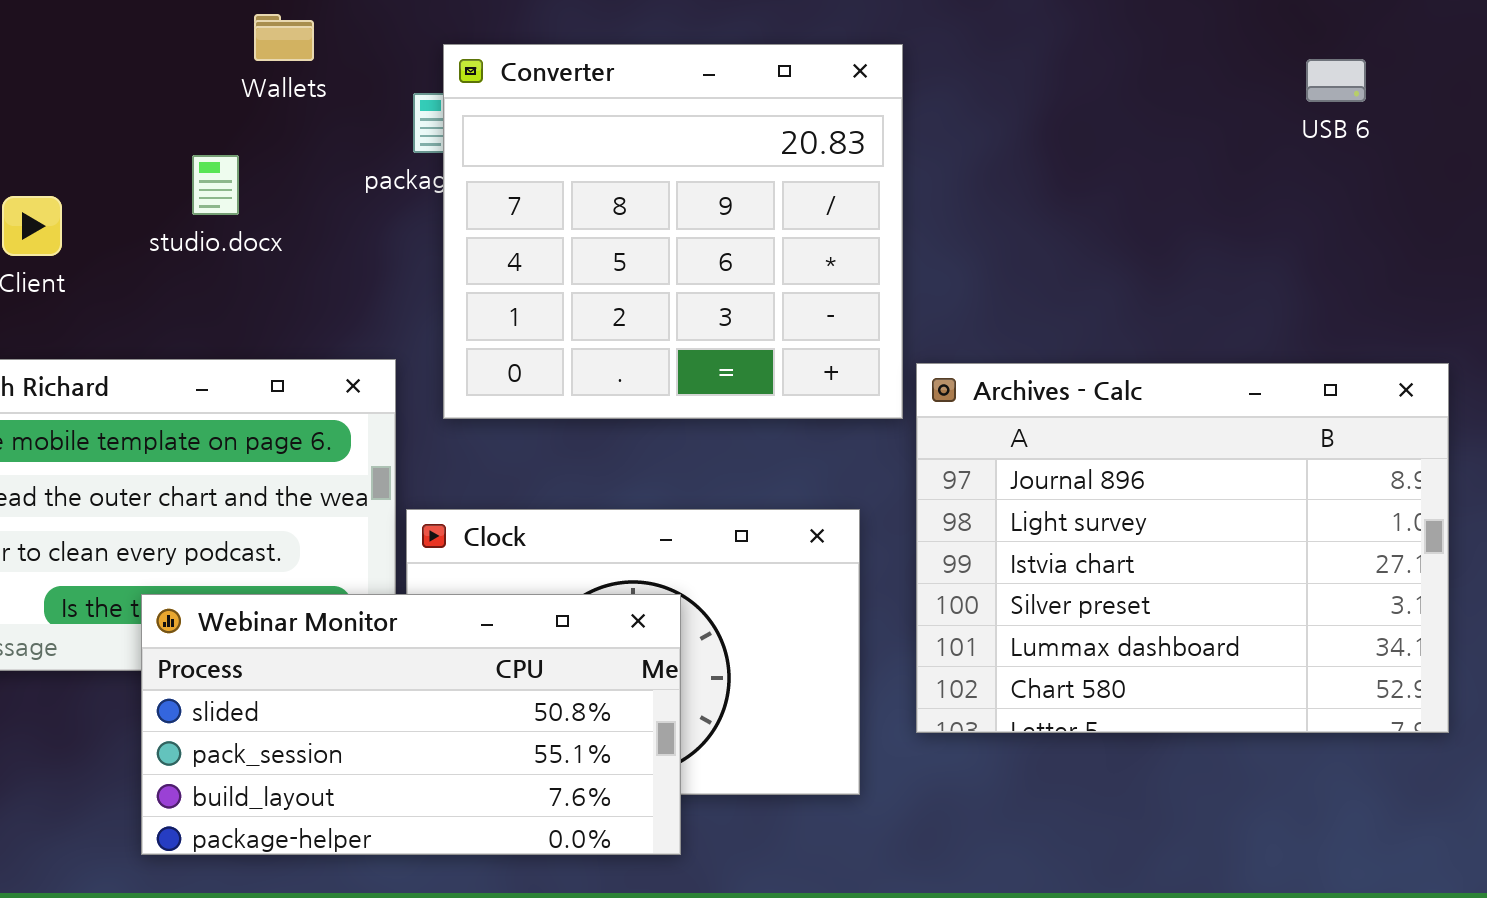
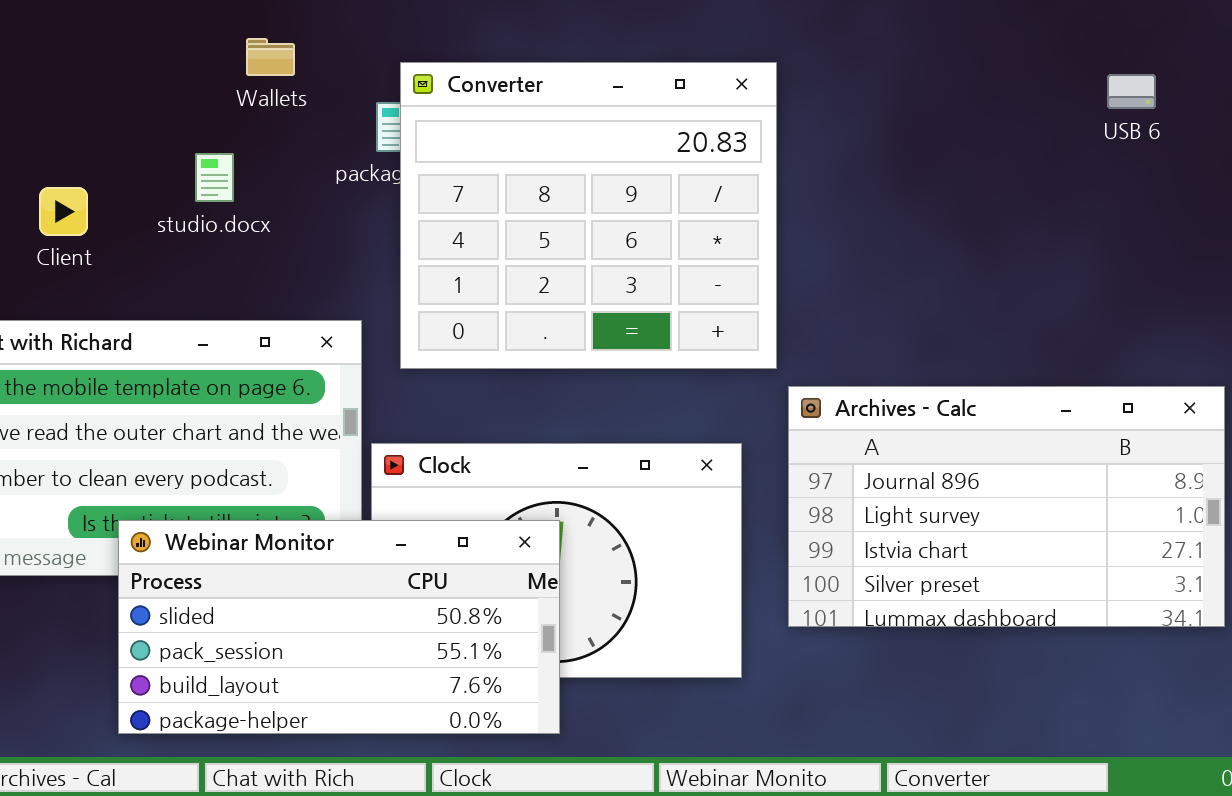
Archives - Calc: [916,363,1449,733] -> [788,386,1225,627], resized
Webinar Monitor: [141,594,681,855] -> [118,520,560,734], moved

